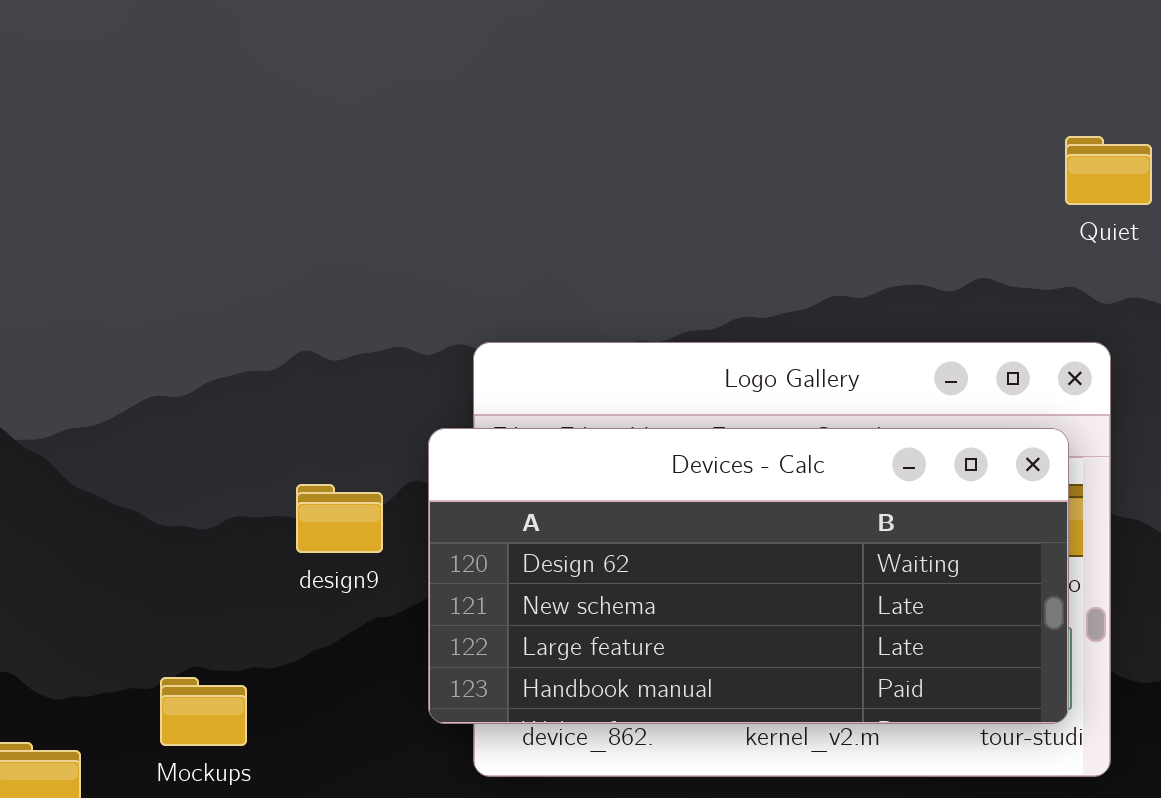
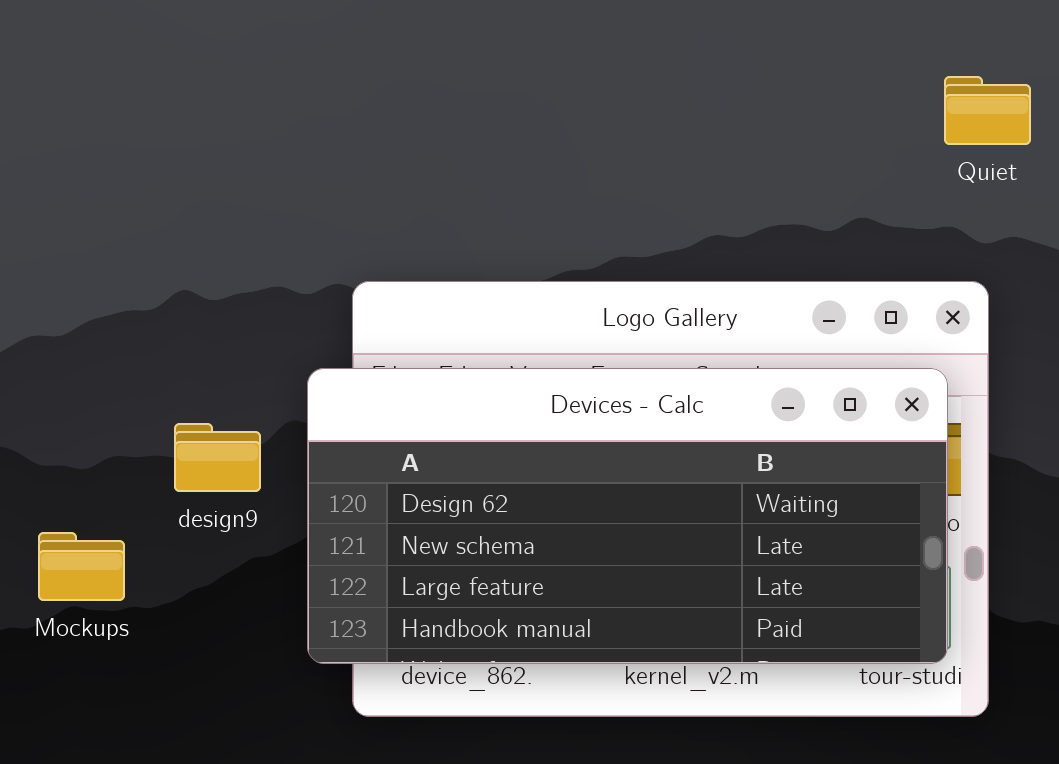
Mockups: [160,677,247,746] -> [38,532,125,601], moved

